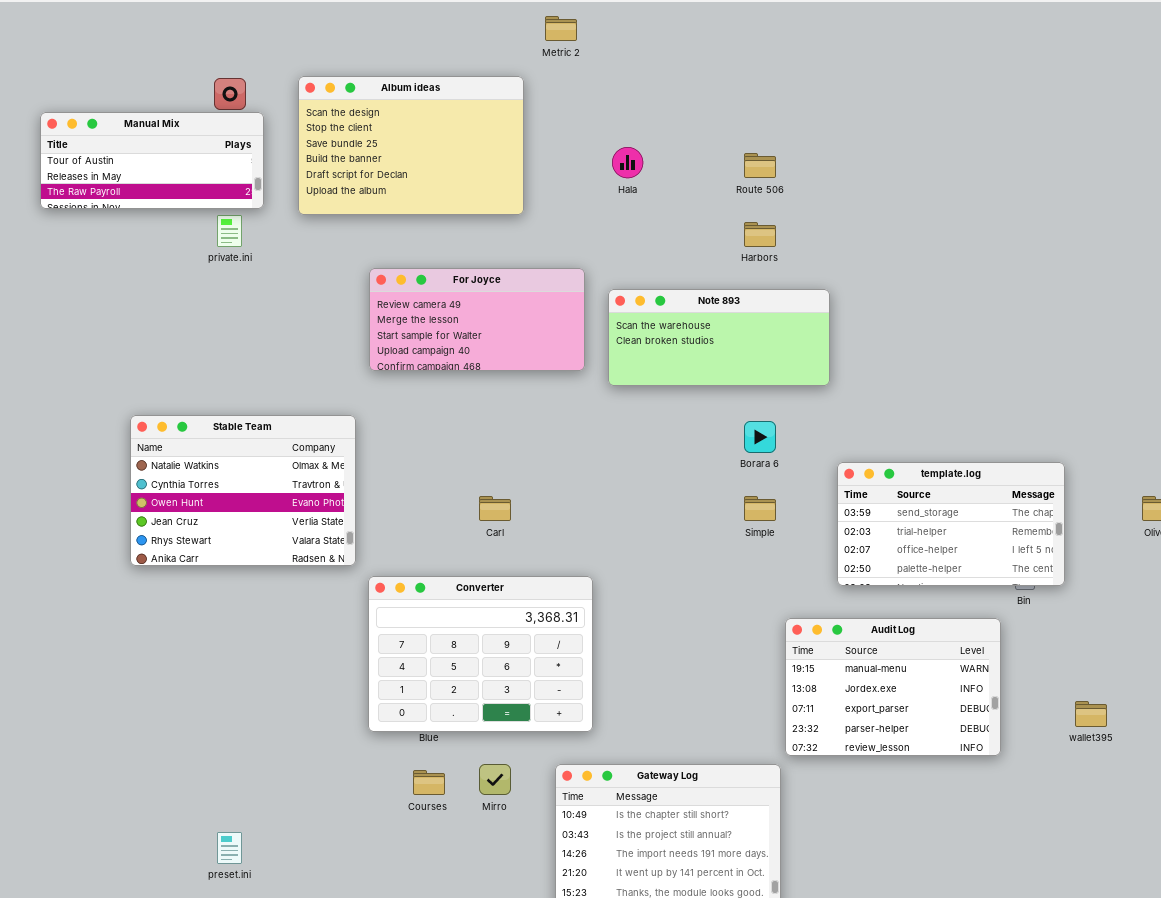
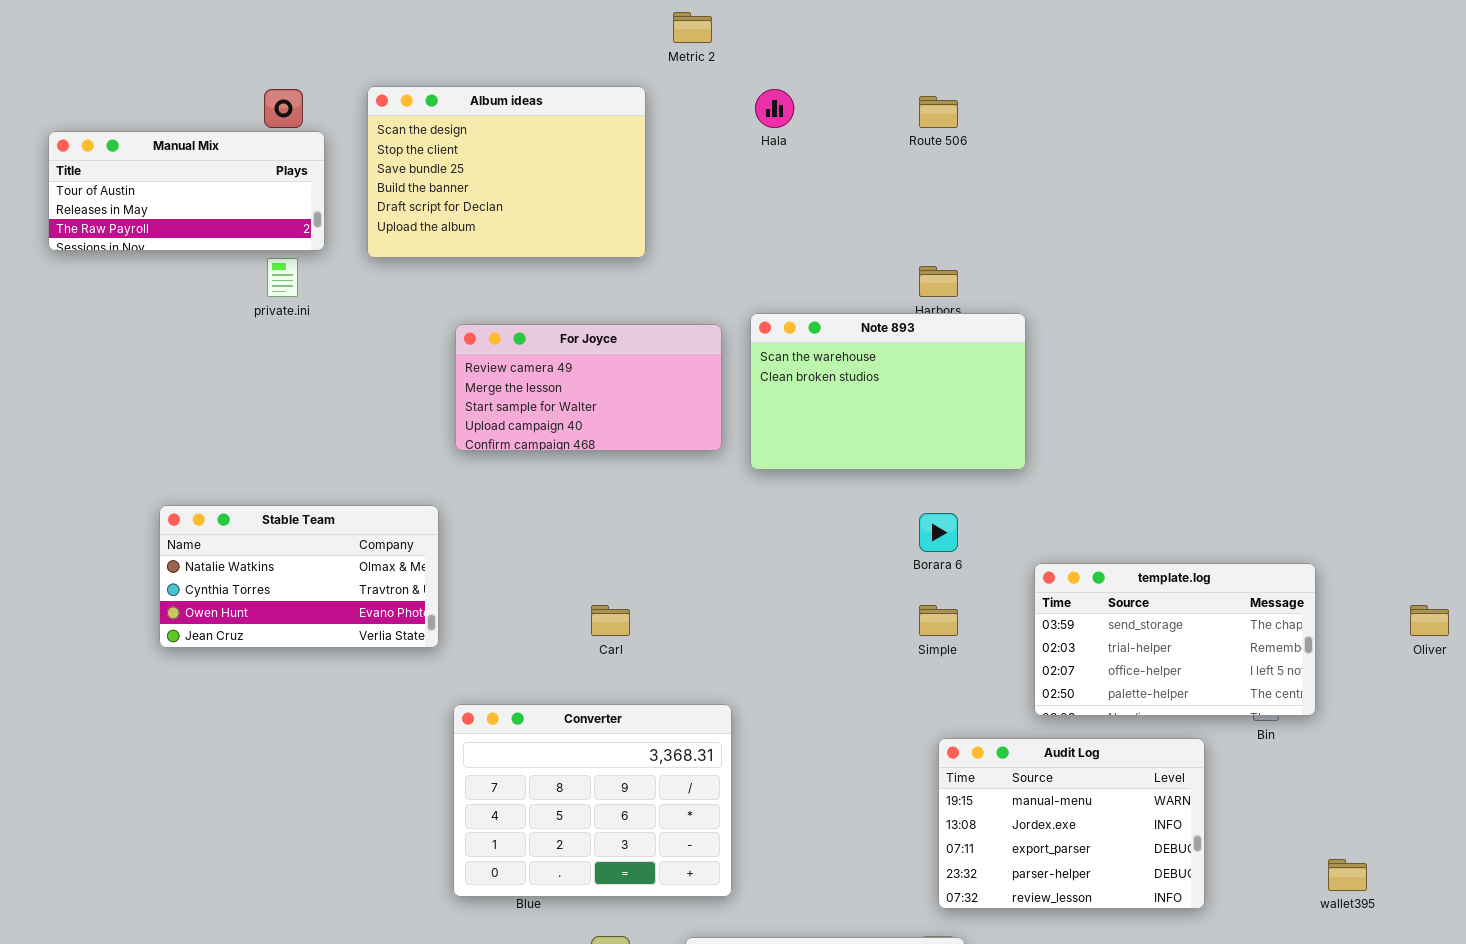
Hala: [612,147,643,178] -> [755,89,794,128], moved
Route 506: [744,153,776,178] -> [919,96,958,128], moved
Note 893: [608,289,830,386] -> [750,313,1026,470], resized
Stable Team: [130,415,356,566] -> [159,505,439,648], resized
Audit Log: [785,618,1001,756] -> [938,738,1205,909], moved

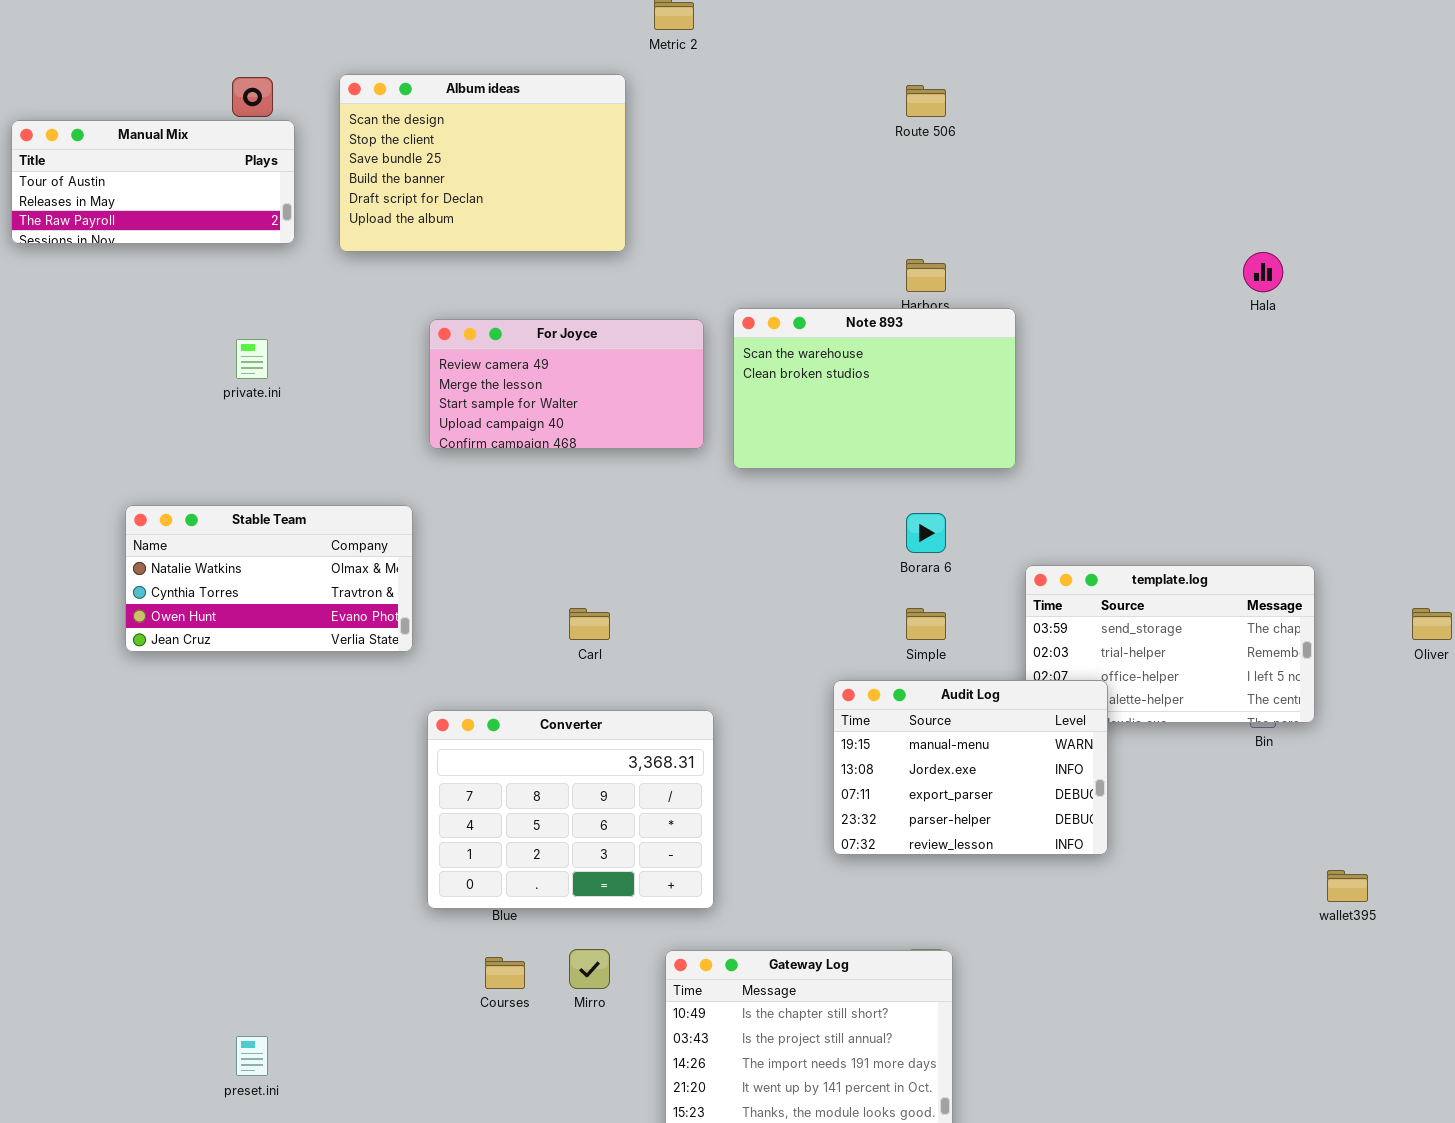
Hala: [755,89,794,128] -> [1243,252,1283,292], moved
private.ini: [267,258,298,297] -> [236,339,268,379], moved
Audit Log: [938,738,1205,909] -> [833,680,1108,855], moved

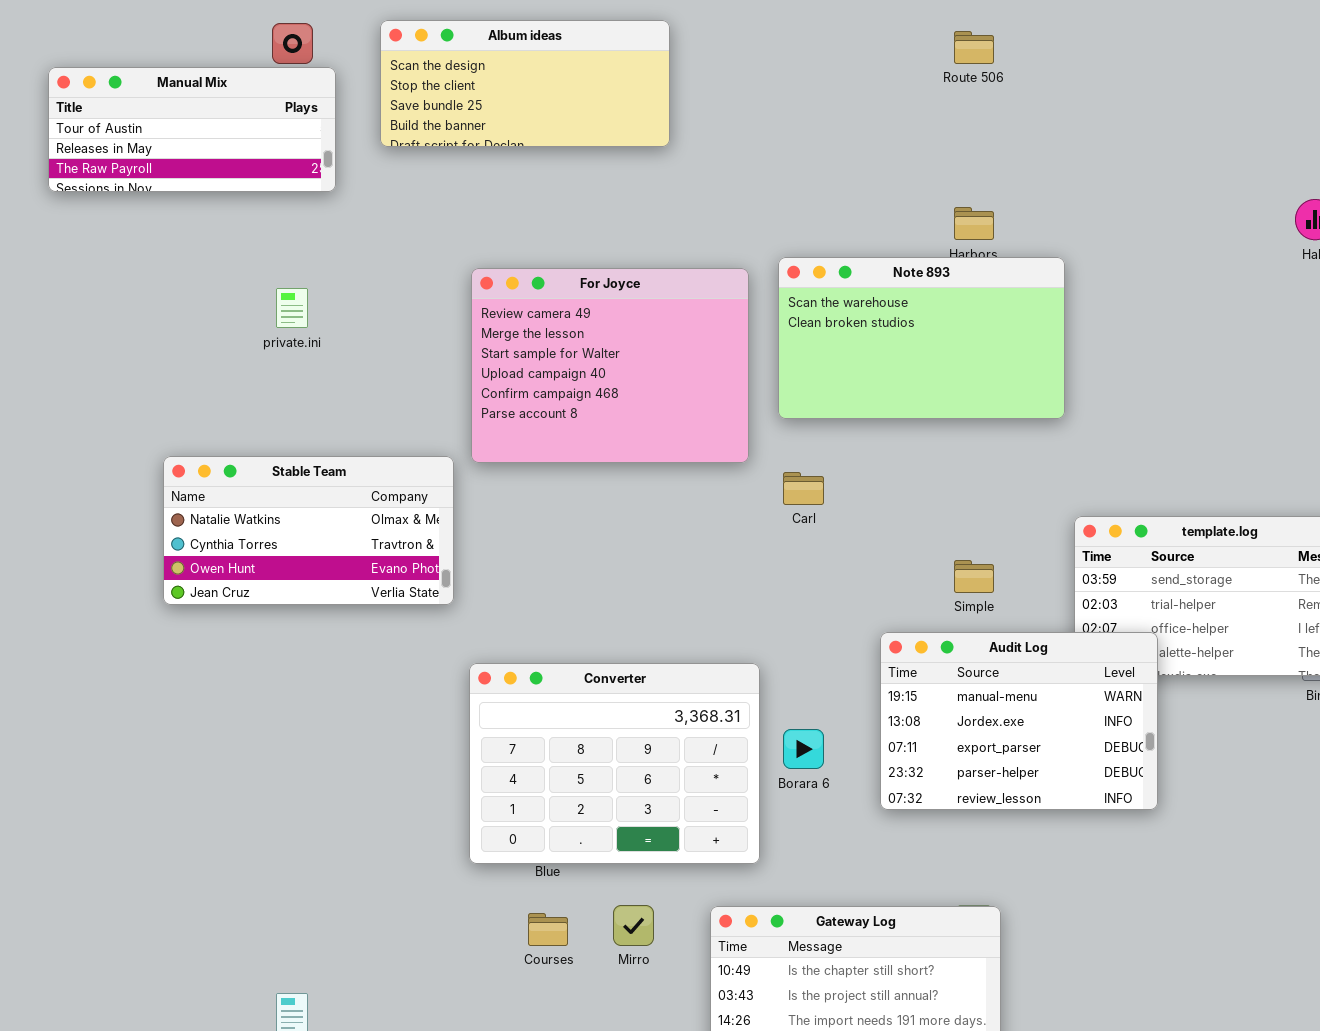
Album ideas: [339,74,626,252] -> [380,20,670,147], resized
For Joyce: [429,319,704,449] -> [471,268,749,463], resized
Borara 6: [906,513,946,553] -> [783,729,824,769], moved
Carl: [569,608,610,640] -> [783,472,824,505], moved

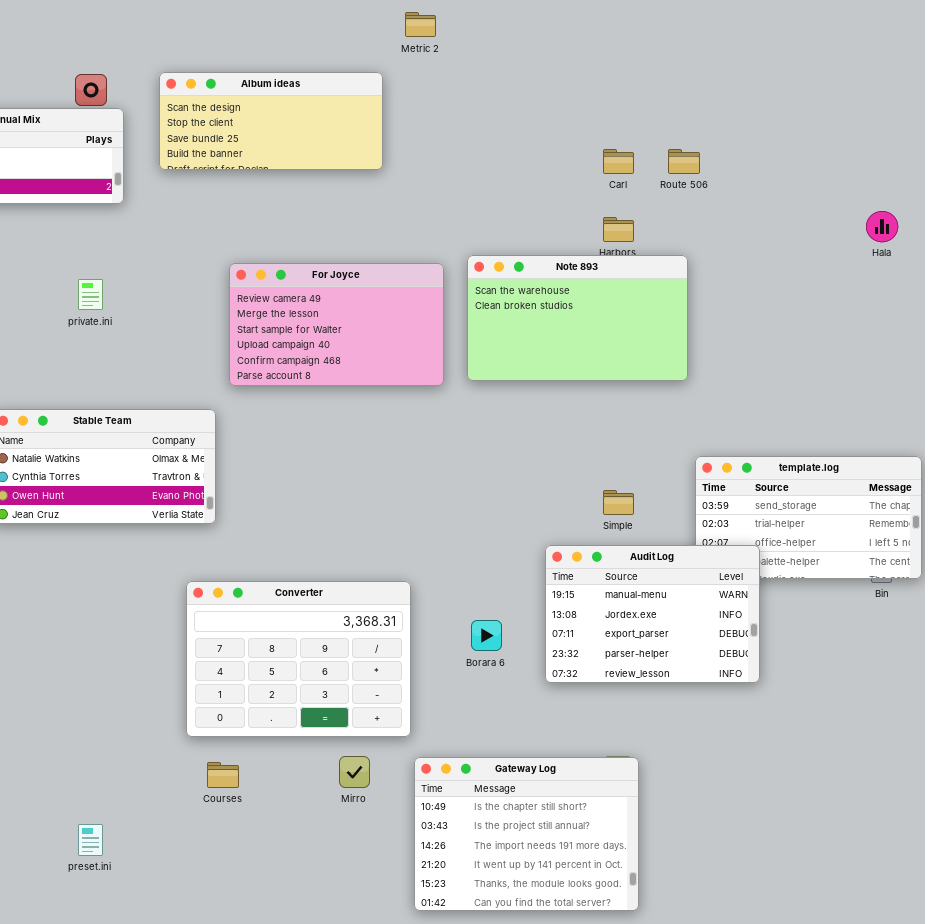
Route 506: [954,31,994,64] -> [668,149,700,174], moved
For Joyce: [471,268,749,463] -> [229,263,444,386], resized
Carl: [783,472,824,505] -> [603,149,634,174], moved
Converter: [469,663,760,864] -> [186,581,411,737], moved
Courses: [528,913,568,946] -> [207,762,239,788], moved

